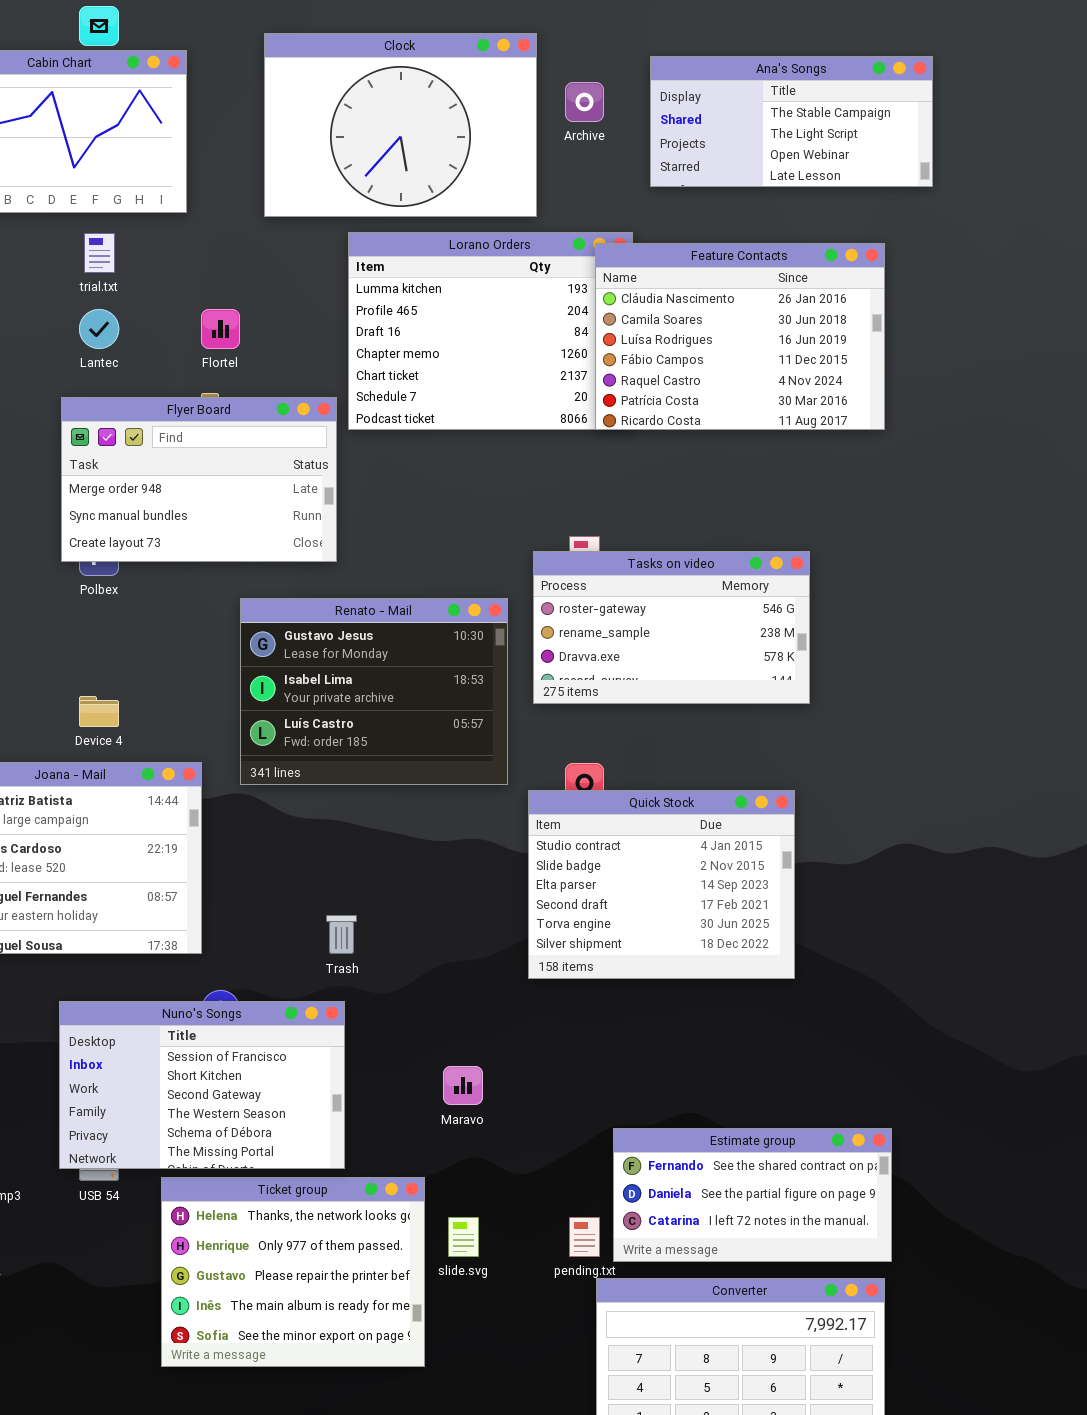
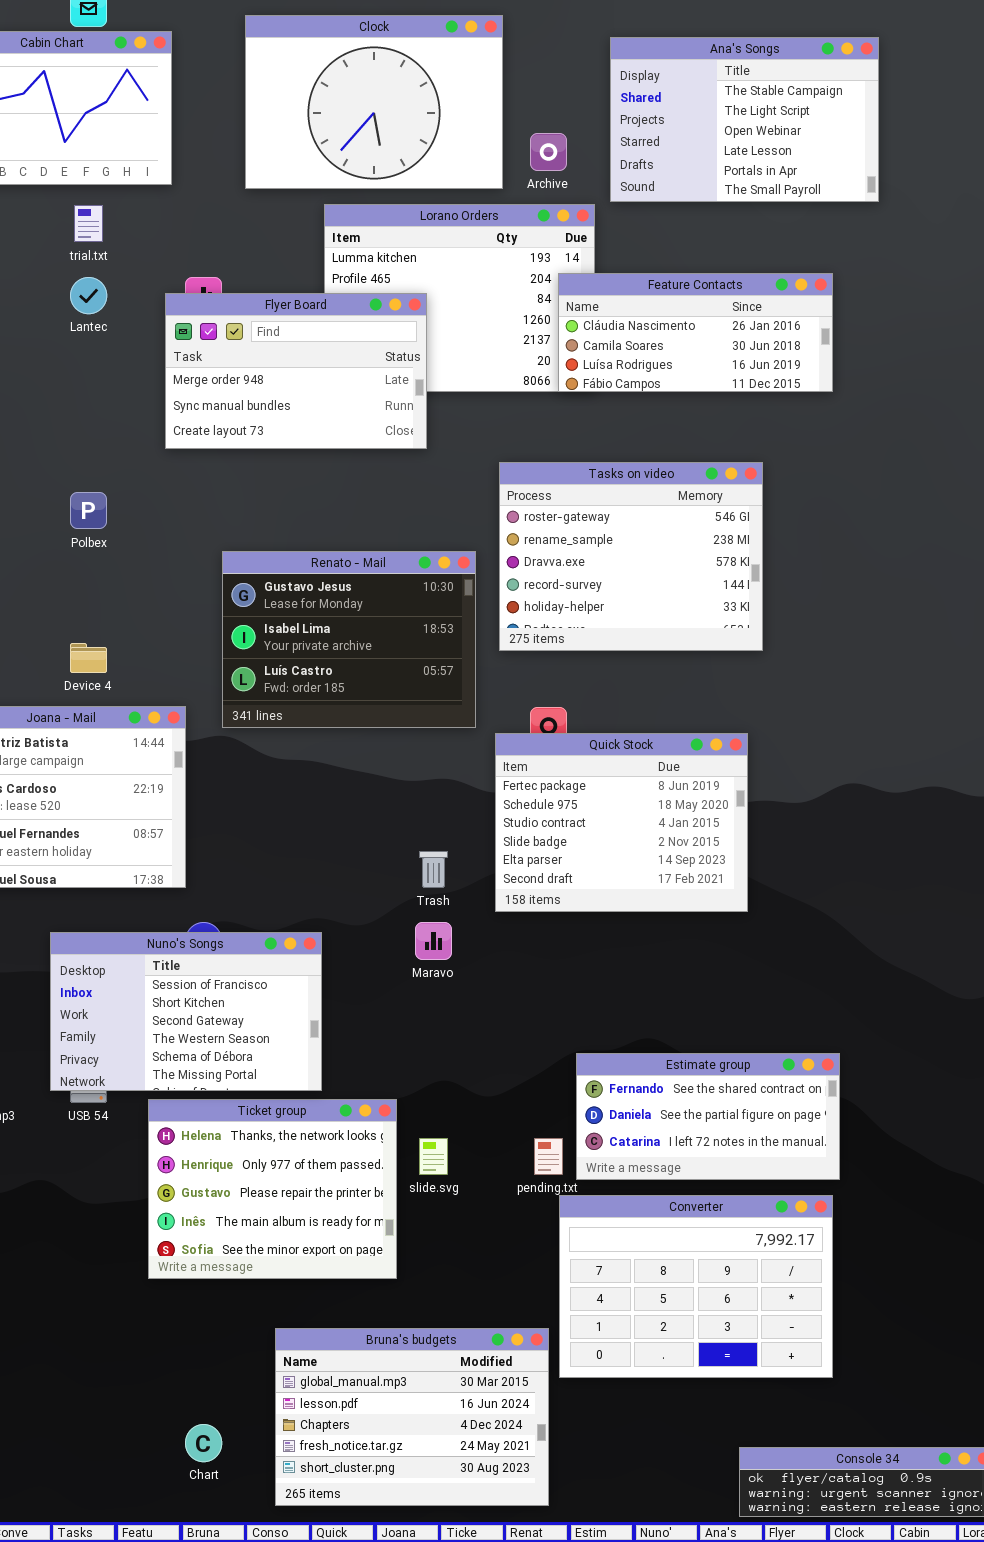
Ana's Songs: [650,56,933,187] -> [610,37,879,202], resized
Archive: [565,82,604,122] -> [530,133,567,171], moved
Feature Contacts: [595,243,885,430] -> [558,273,833,392], resized
Flyer Board: [61,397,337,562] -> [165,293,427,449], moved
Tasks on video: [533,551,810,704] -> [499,462,763,651], resized
Quick Stock: [528,790,795,979] -> [495,733,748,912], scrolled up 2 rows
Trash: [326,915,357,954] -> [419,851,448,888], moved
Maravo: [443,1066,483,1105] -> [415,922,452,960], moved

